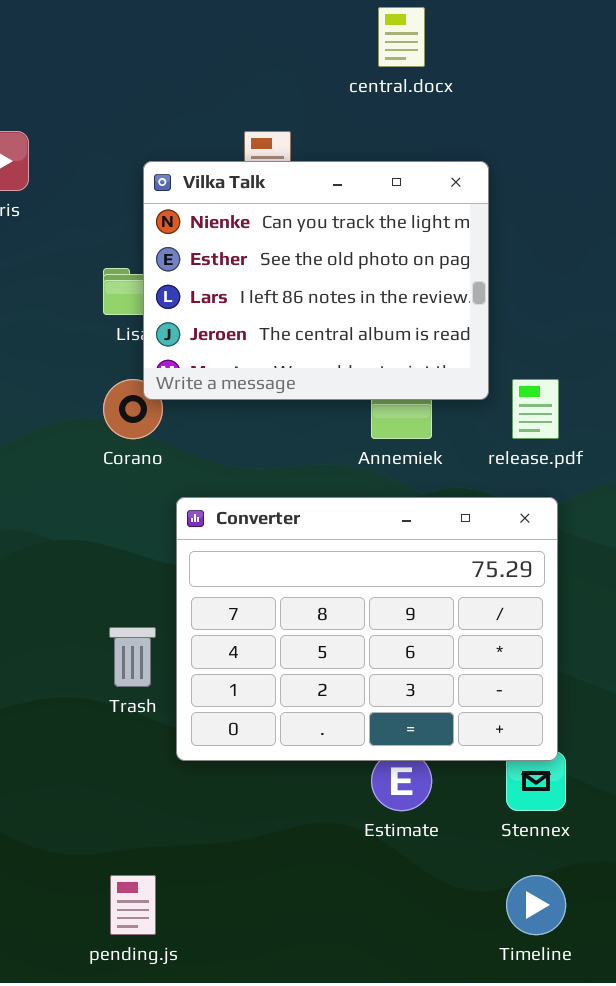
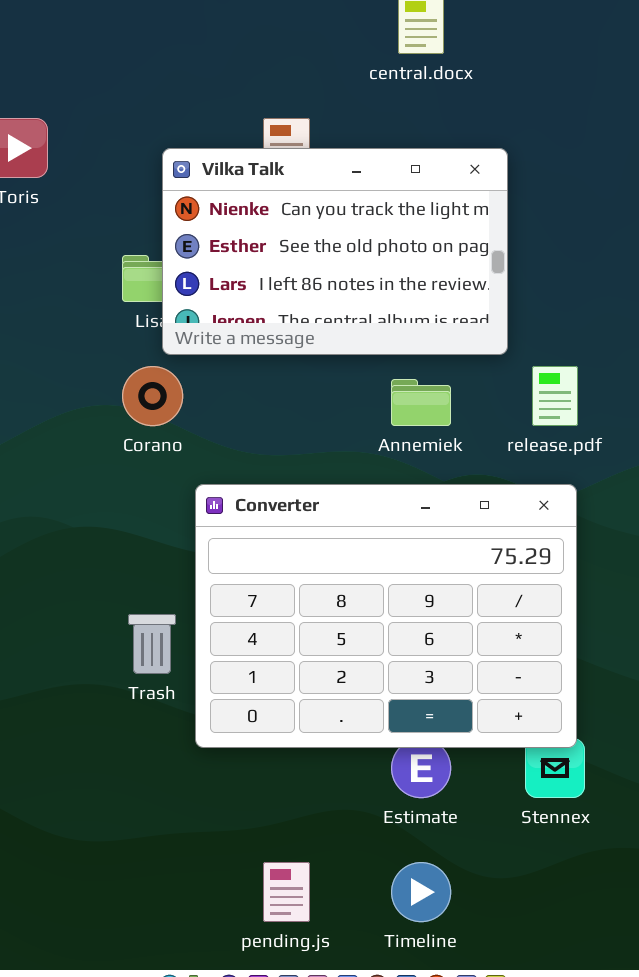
Vilka Talk: [143,161,489,400] -> [162,148,508,355], resized
pending.js: [110,875,156,935] -> [263,862,310,922], moved
Timeline: [506,875,566,935] -> [391,862,451,922], moved

